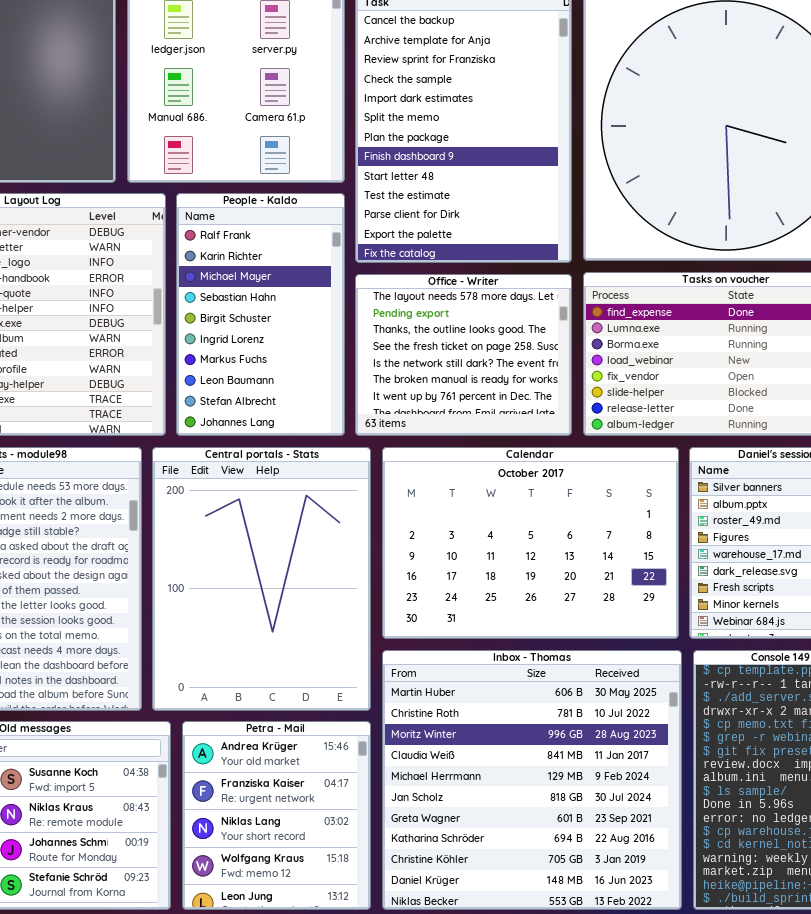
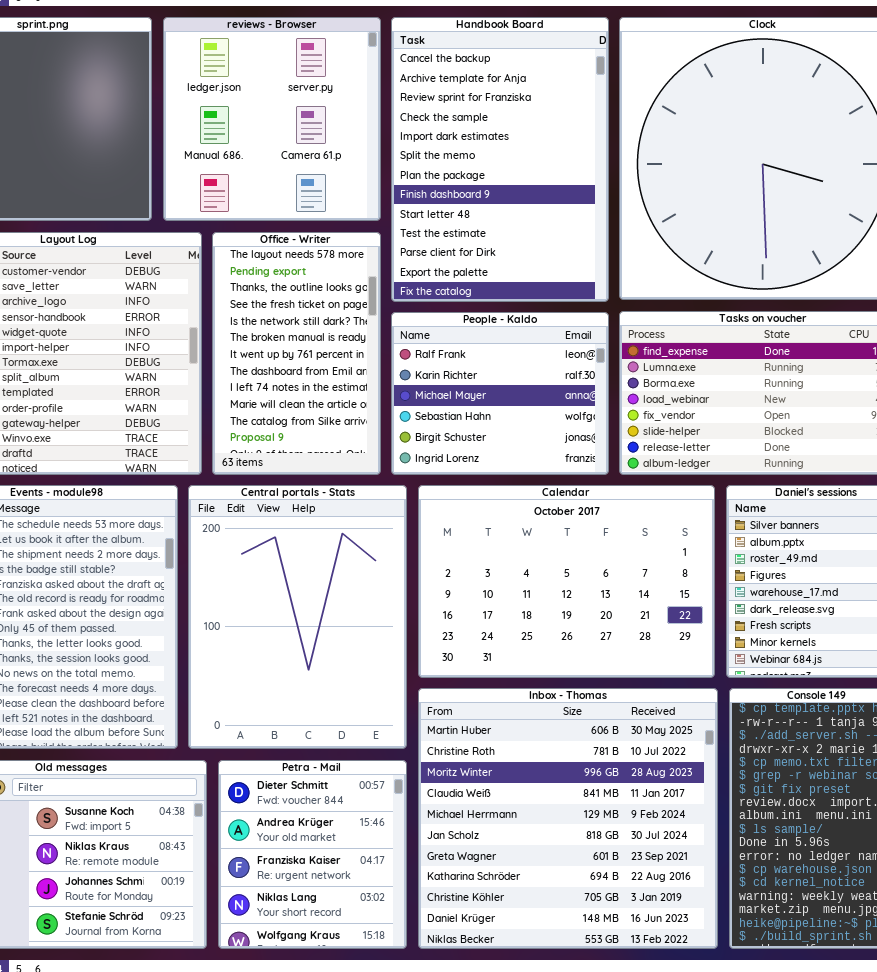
People - Kaldo: [176,193,345,436] -> [391,312,609,475], moved, resized
Office - Writer: [355,274,572,436] -> [212,232,381,475], moved, resized
Petra - Mail: [182,721,371,910] -> [218,760,407,949], scrolled up 1 row

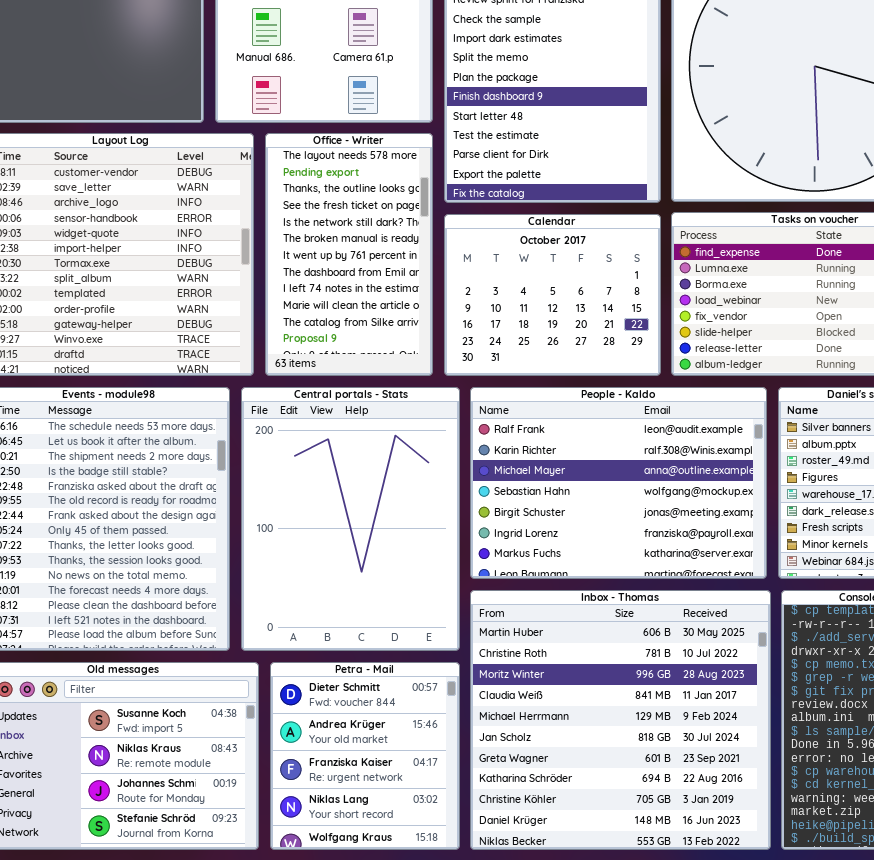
People - Kaldo: [391,312,609,475] -> [470,387,767,579], moved, resized
Calendar: [418,485,715,678] -> [444,214,661,376], moved, resized

